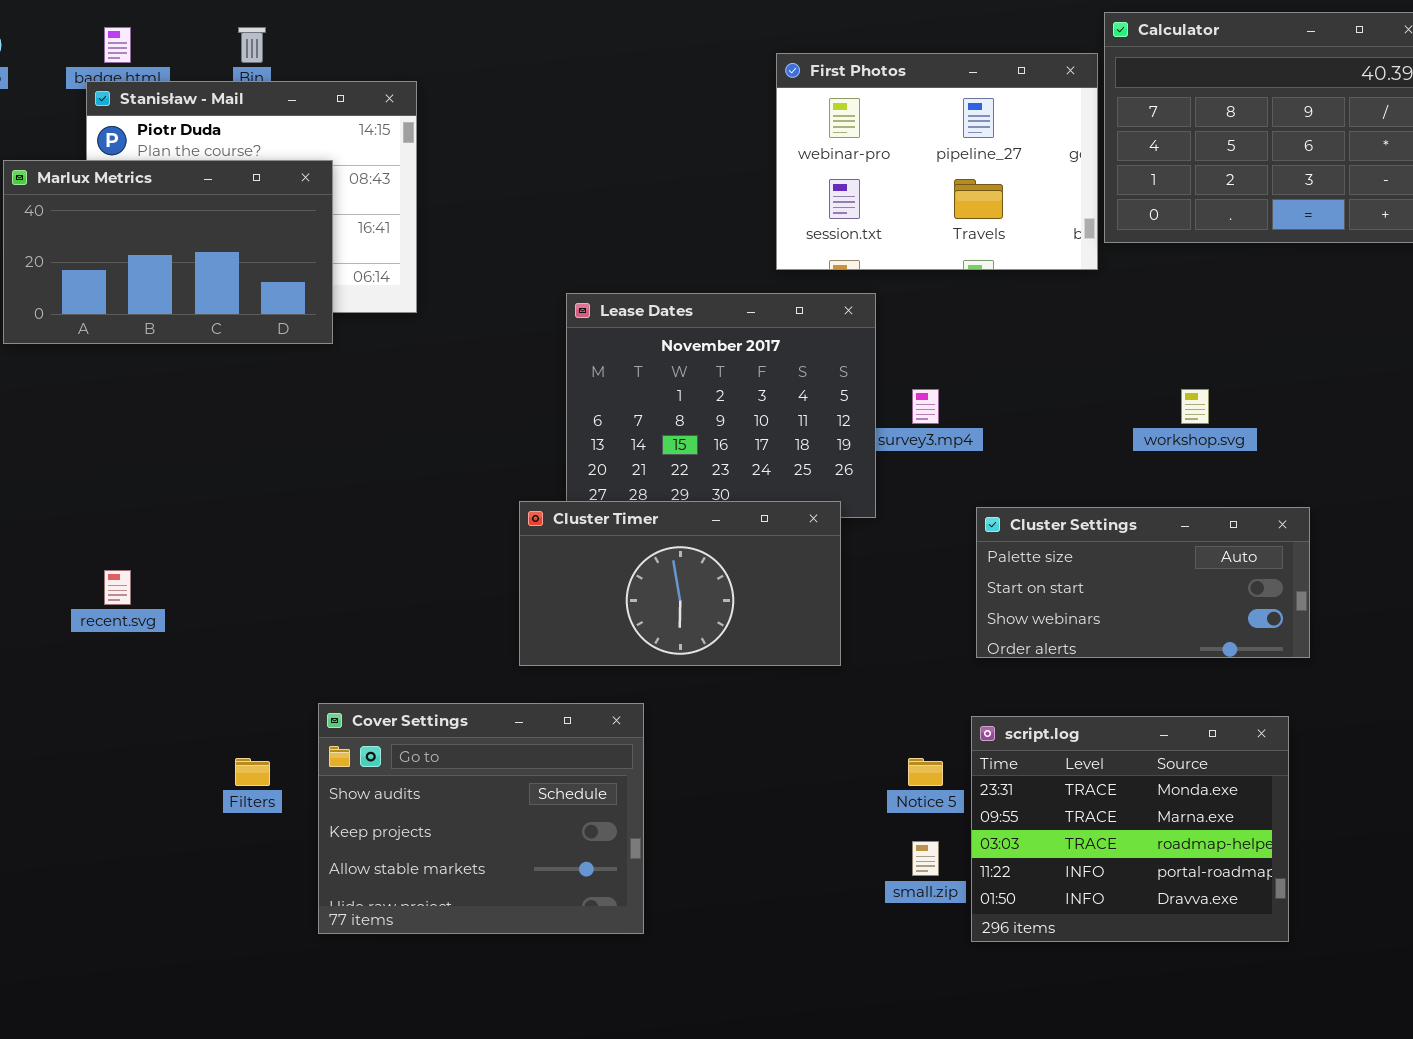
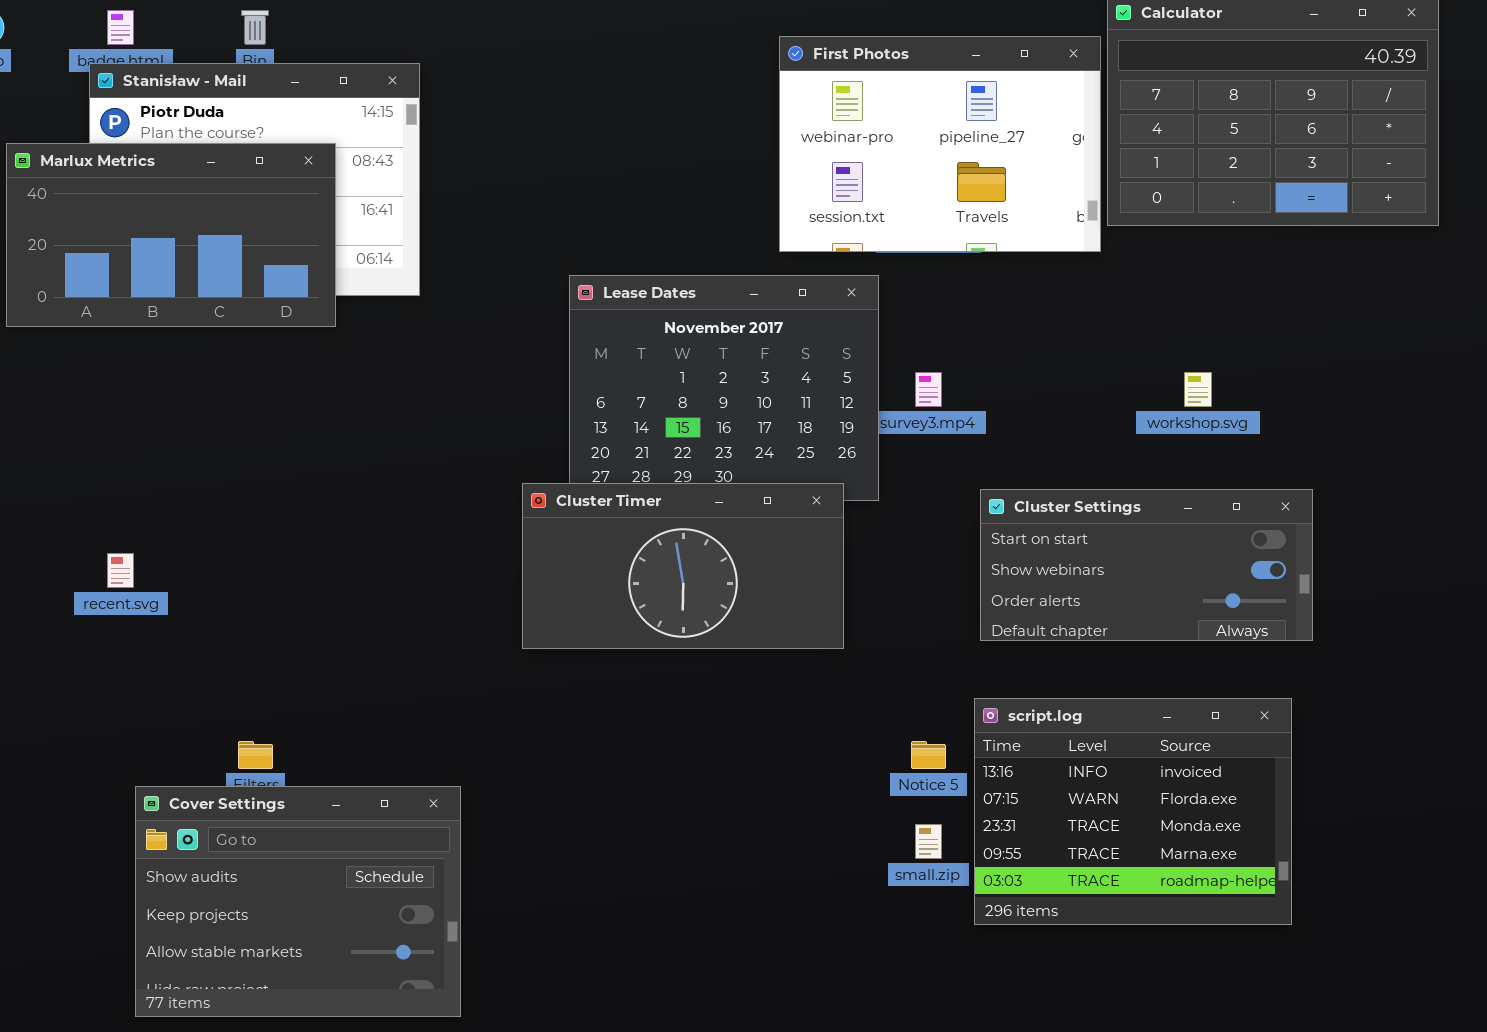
Cluster Settings: [976,507,1310,658] -> [980,489,1313,641], scrolled down 1 row
Cover Settings: [318,703,644,934] -> [135,786,461,1017], moved
script.log: [971,716,1289,942] -> [974,698,1292,925], scrolled up 2 rows

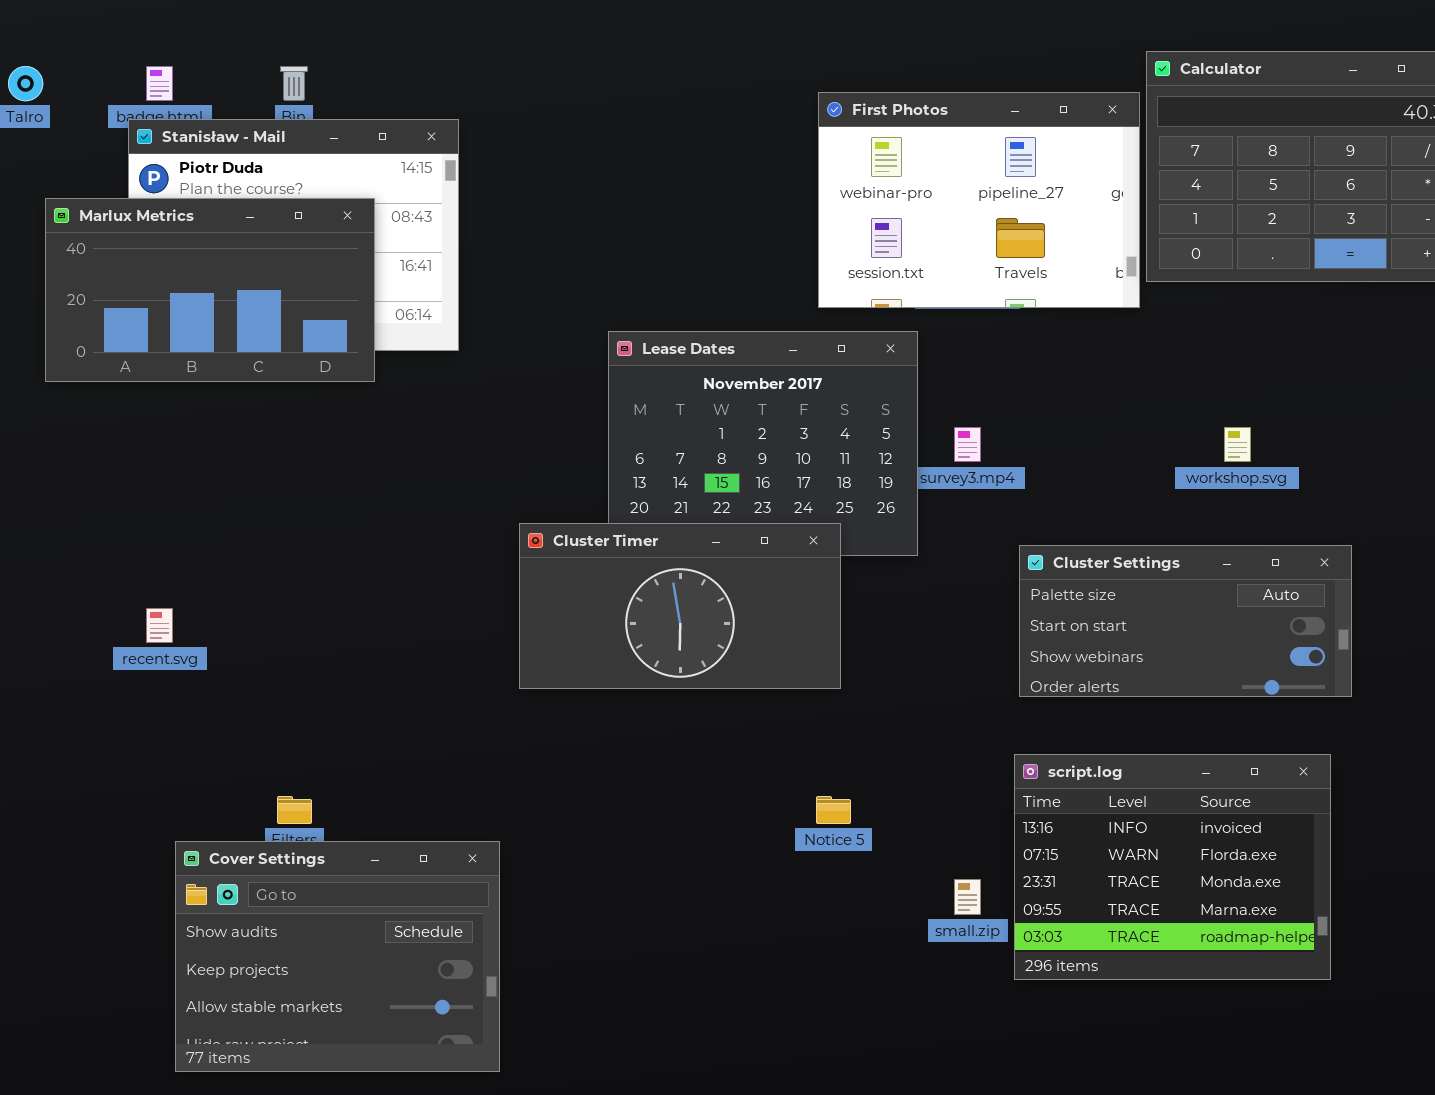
Cluster Timer: [522,483,844,649] -> [519,523,841,689], moved
Cluster Settings: [980,489,1313,641] -> [1019,545,1352,697], scrolled up 1 row
Notice 5: [911,741,946,769] -> [816,796,851,824], moved

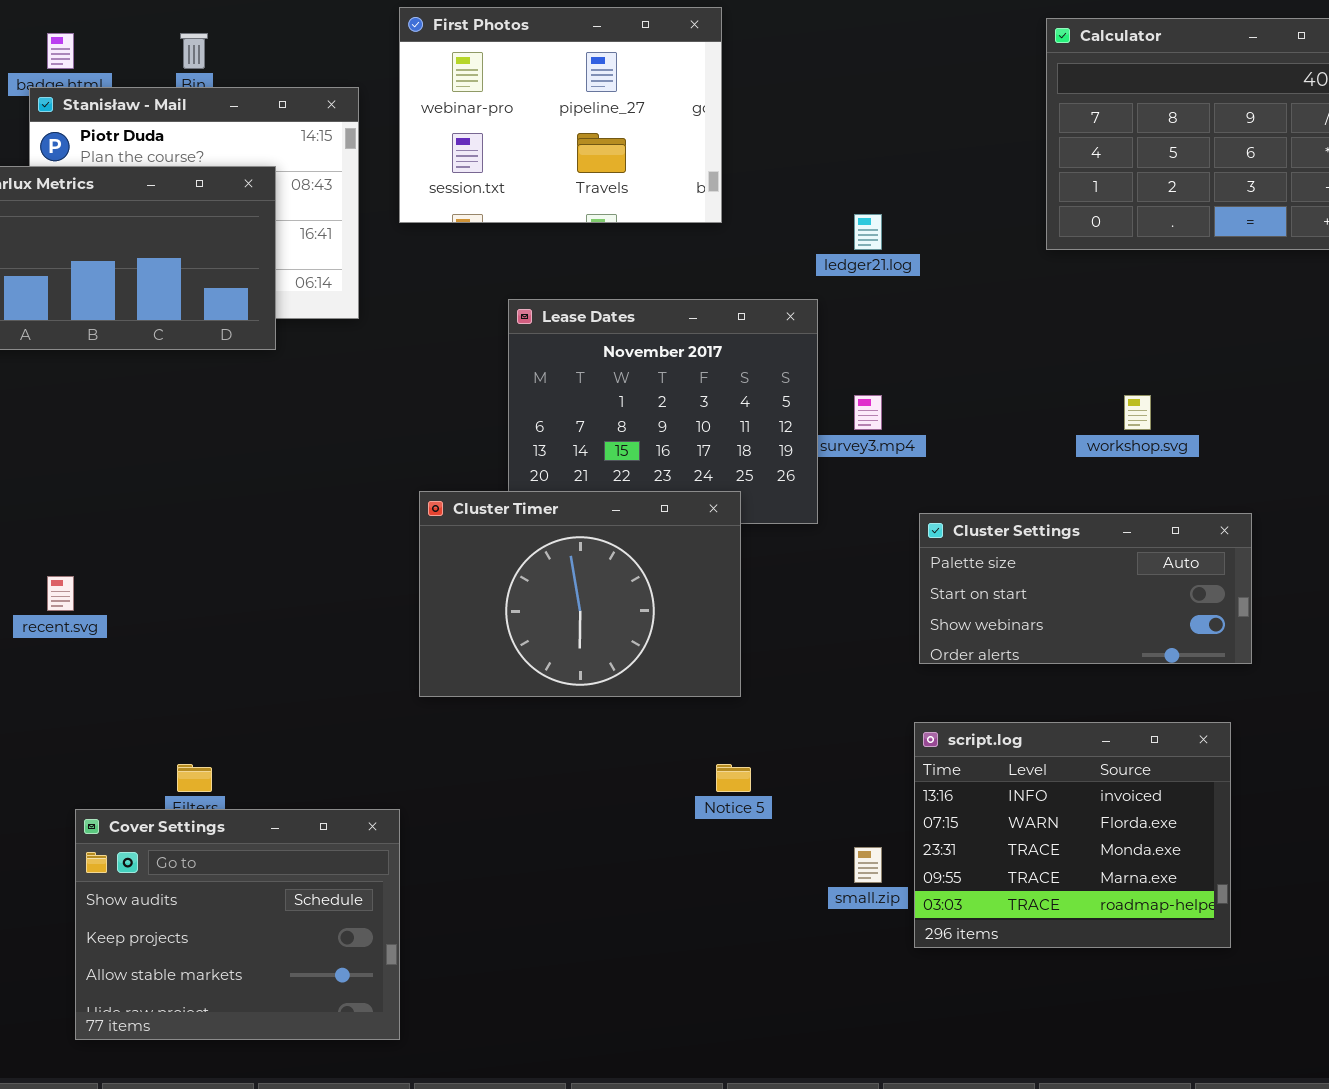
First Photos: [818,92,1140,308] -> [399,7,722,223], moved
Cluster Timer: [519,523,841,689] -> [419,491,741,697], resized

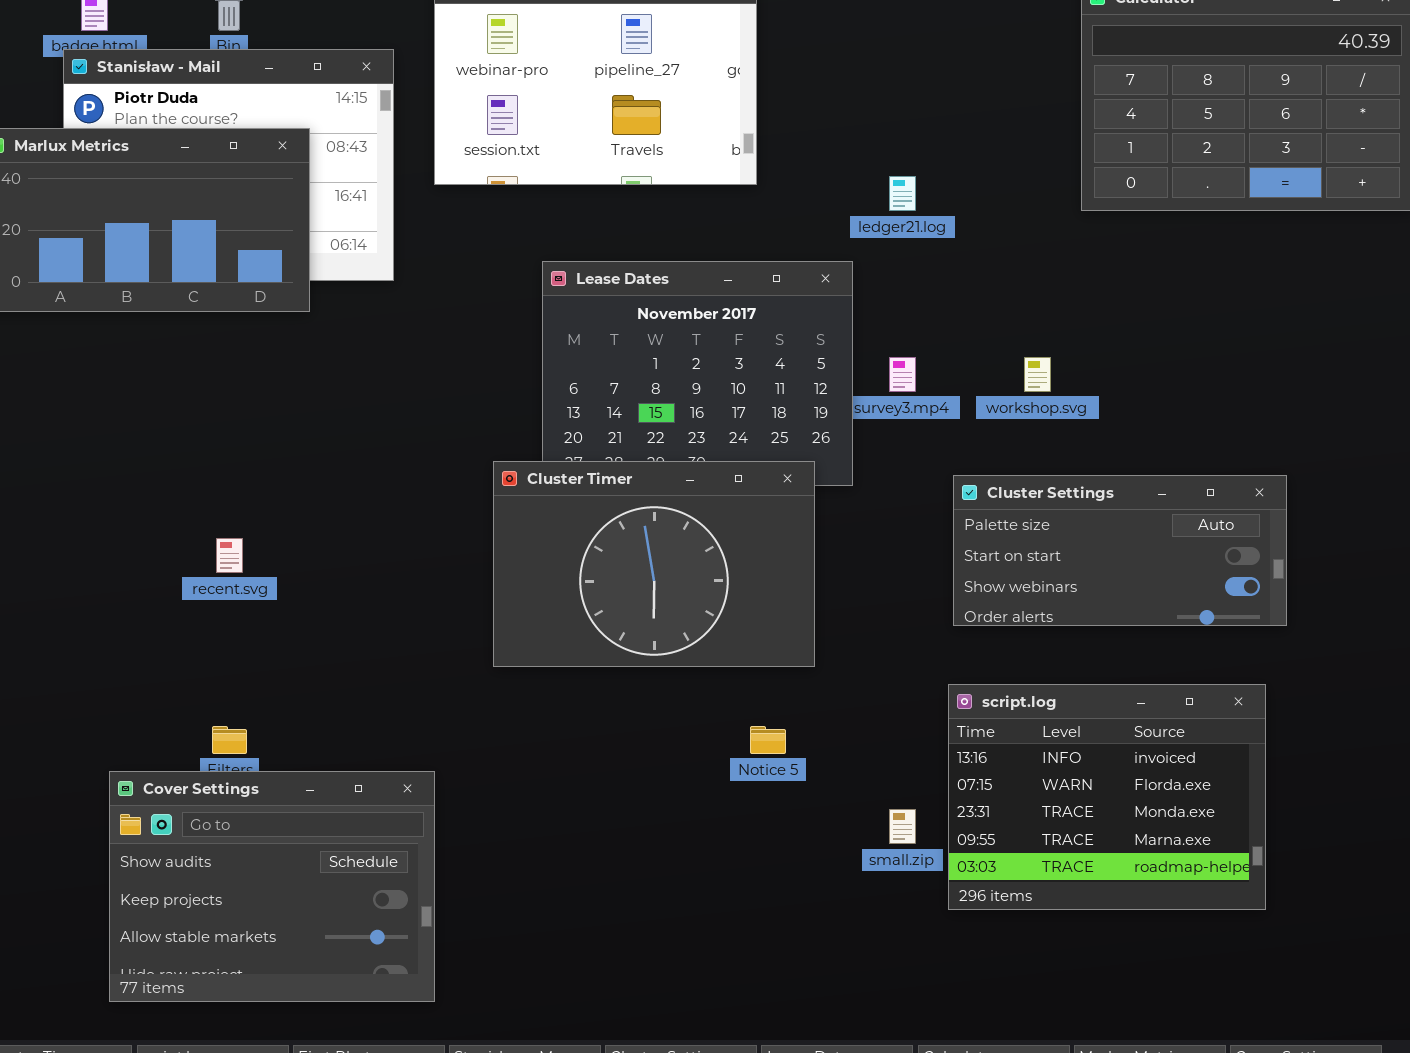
workshop.svg: [1124,395,1151,430] -> [1024,357,1051,392], moved
Cluster Timer: [419,491,741,697] -> [493,461,815,667], moved
recent.svg: [47,576,74,611] -> [216,538,243,573], moved

